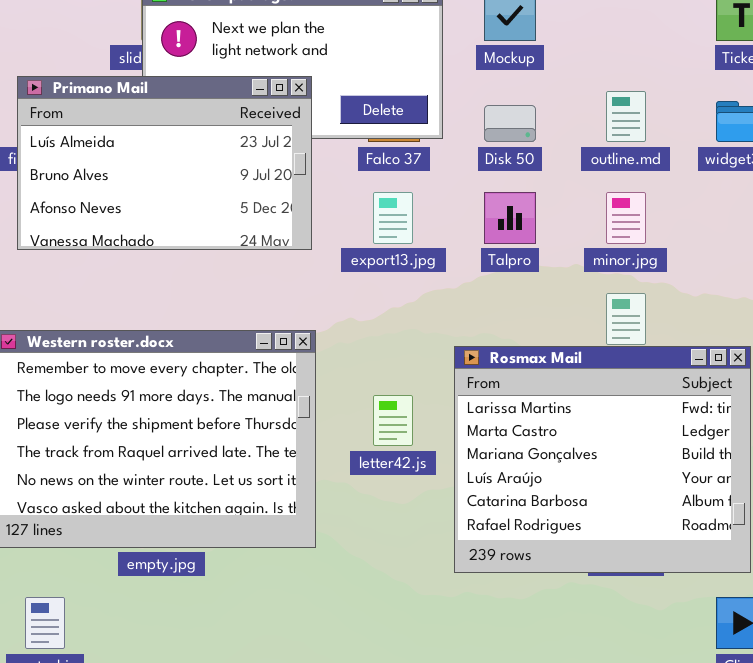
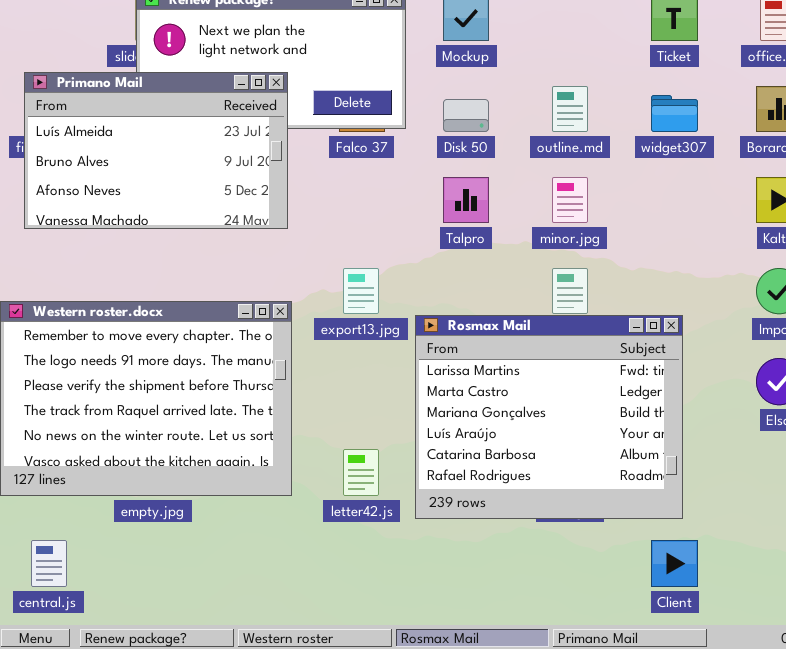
export13.jpg: [373,192,413,244] -> [343,268,379,314], moved
letter42.js: [373,395,413,446] -> [343,449,379,496], moved

